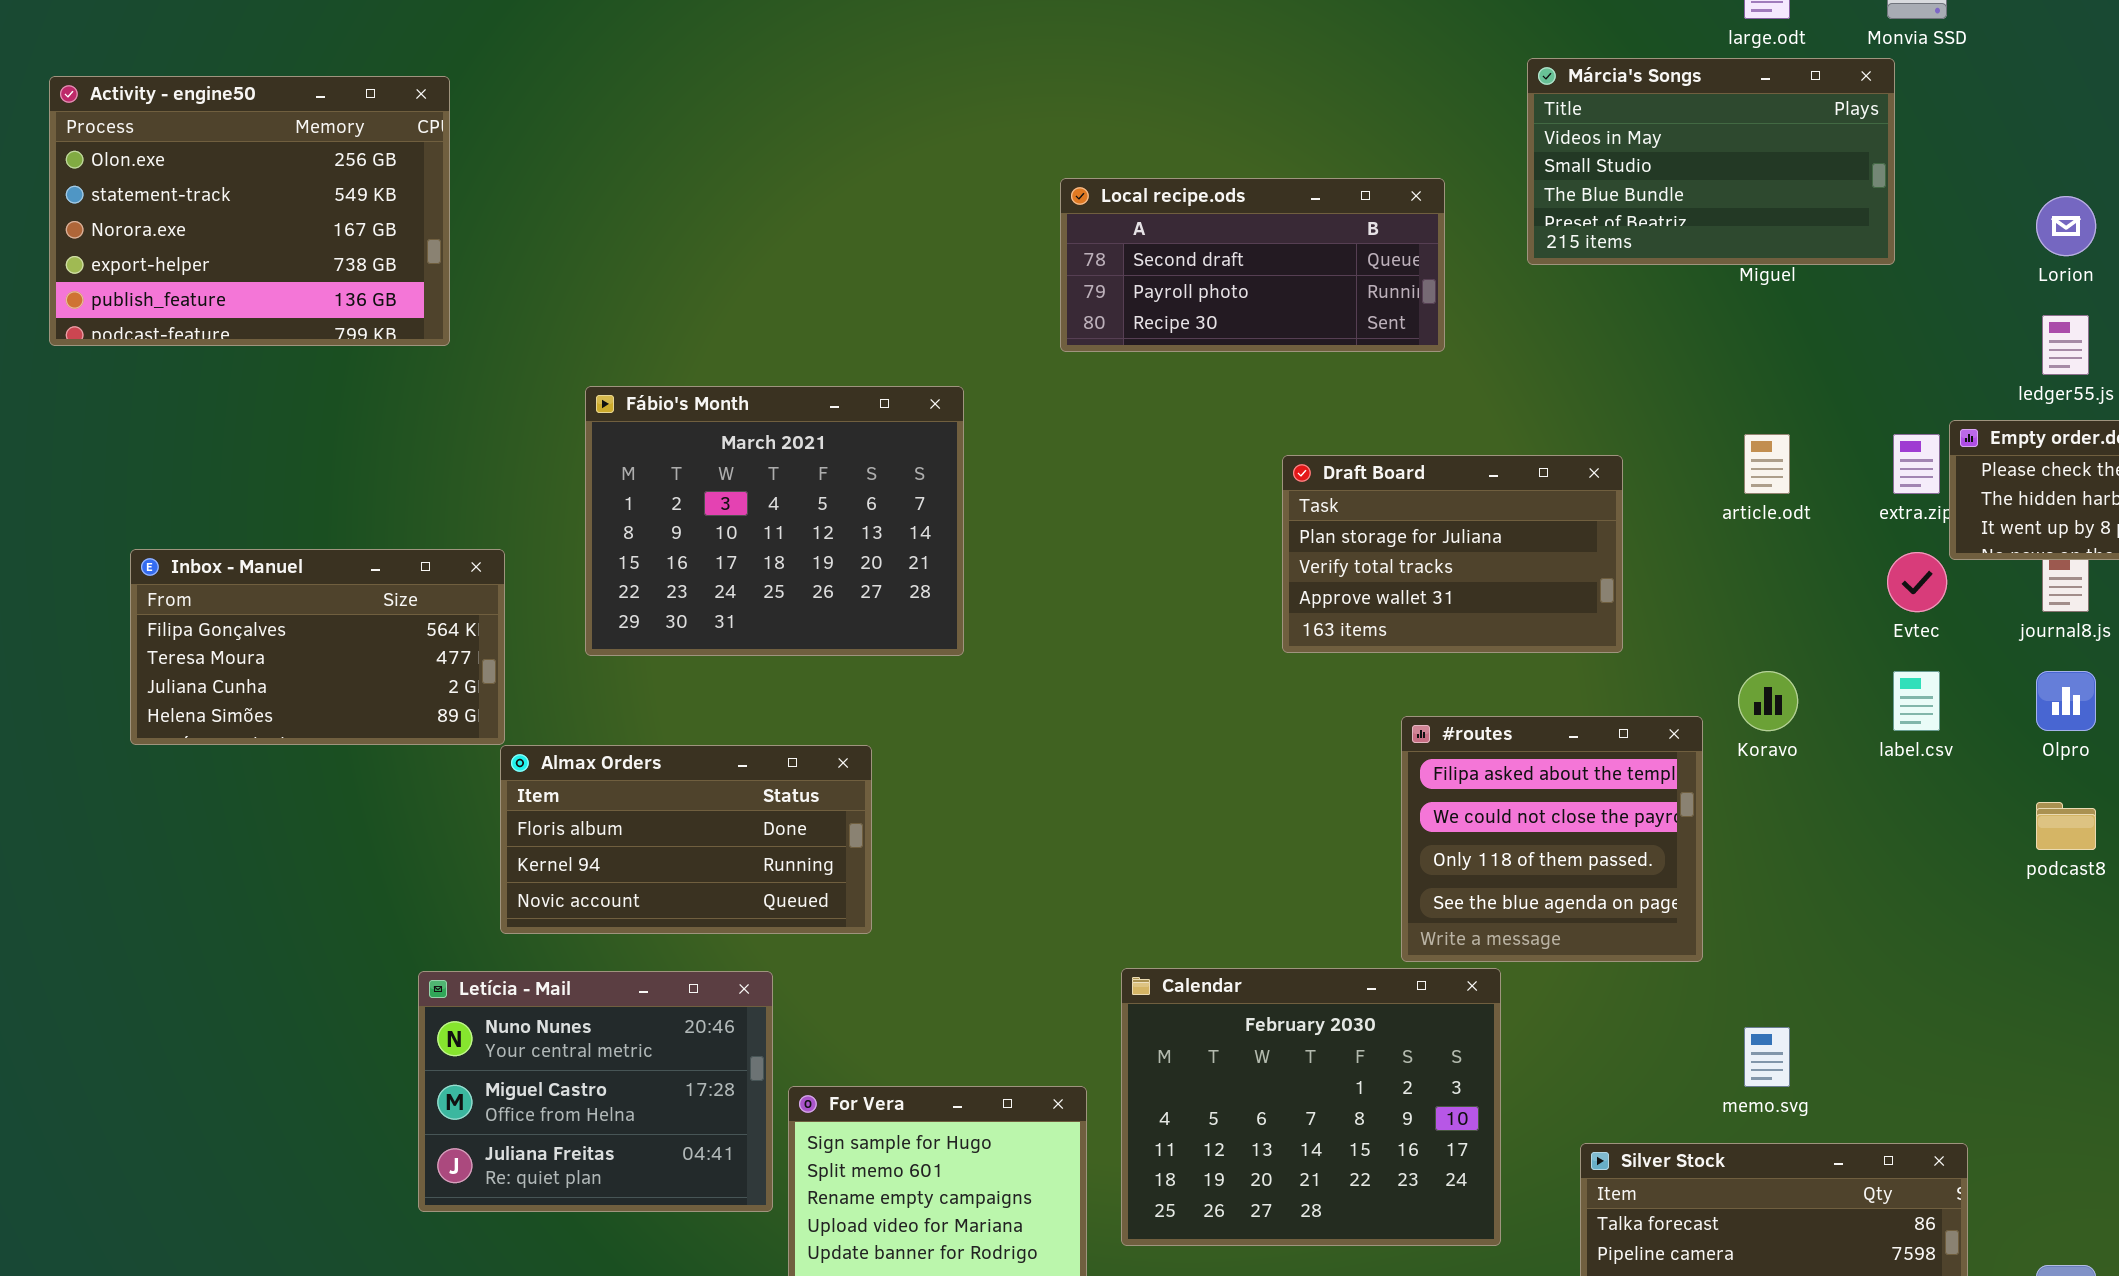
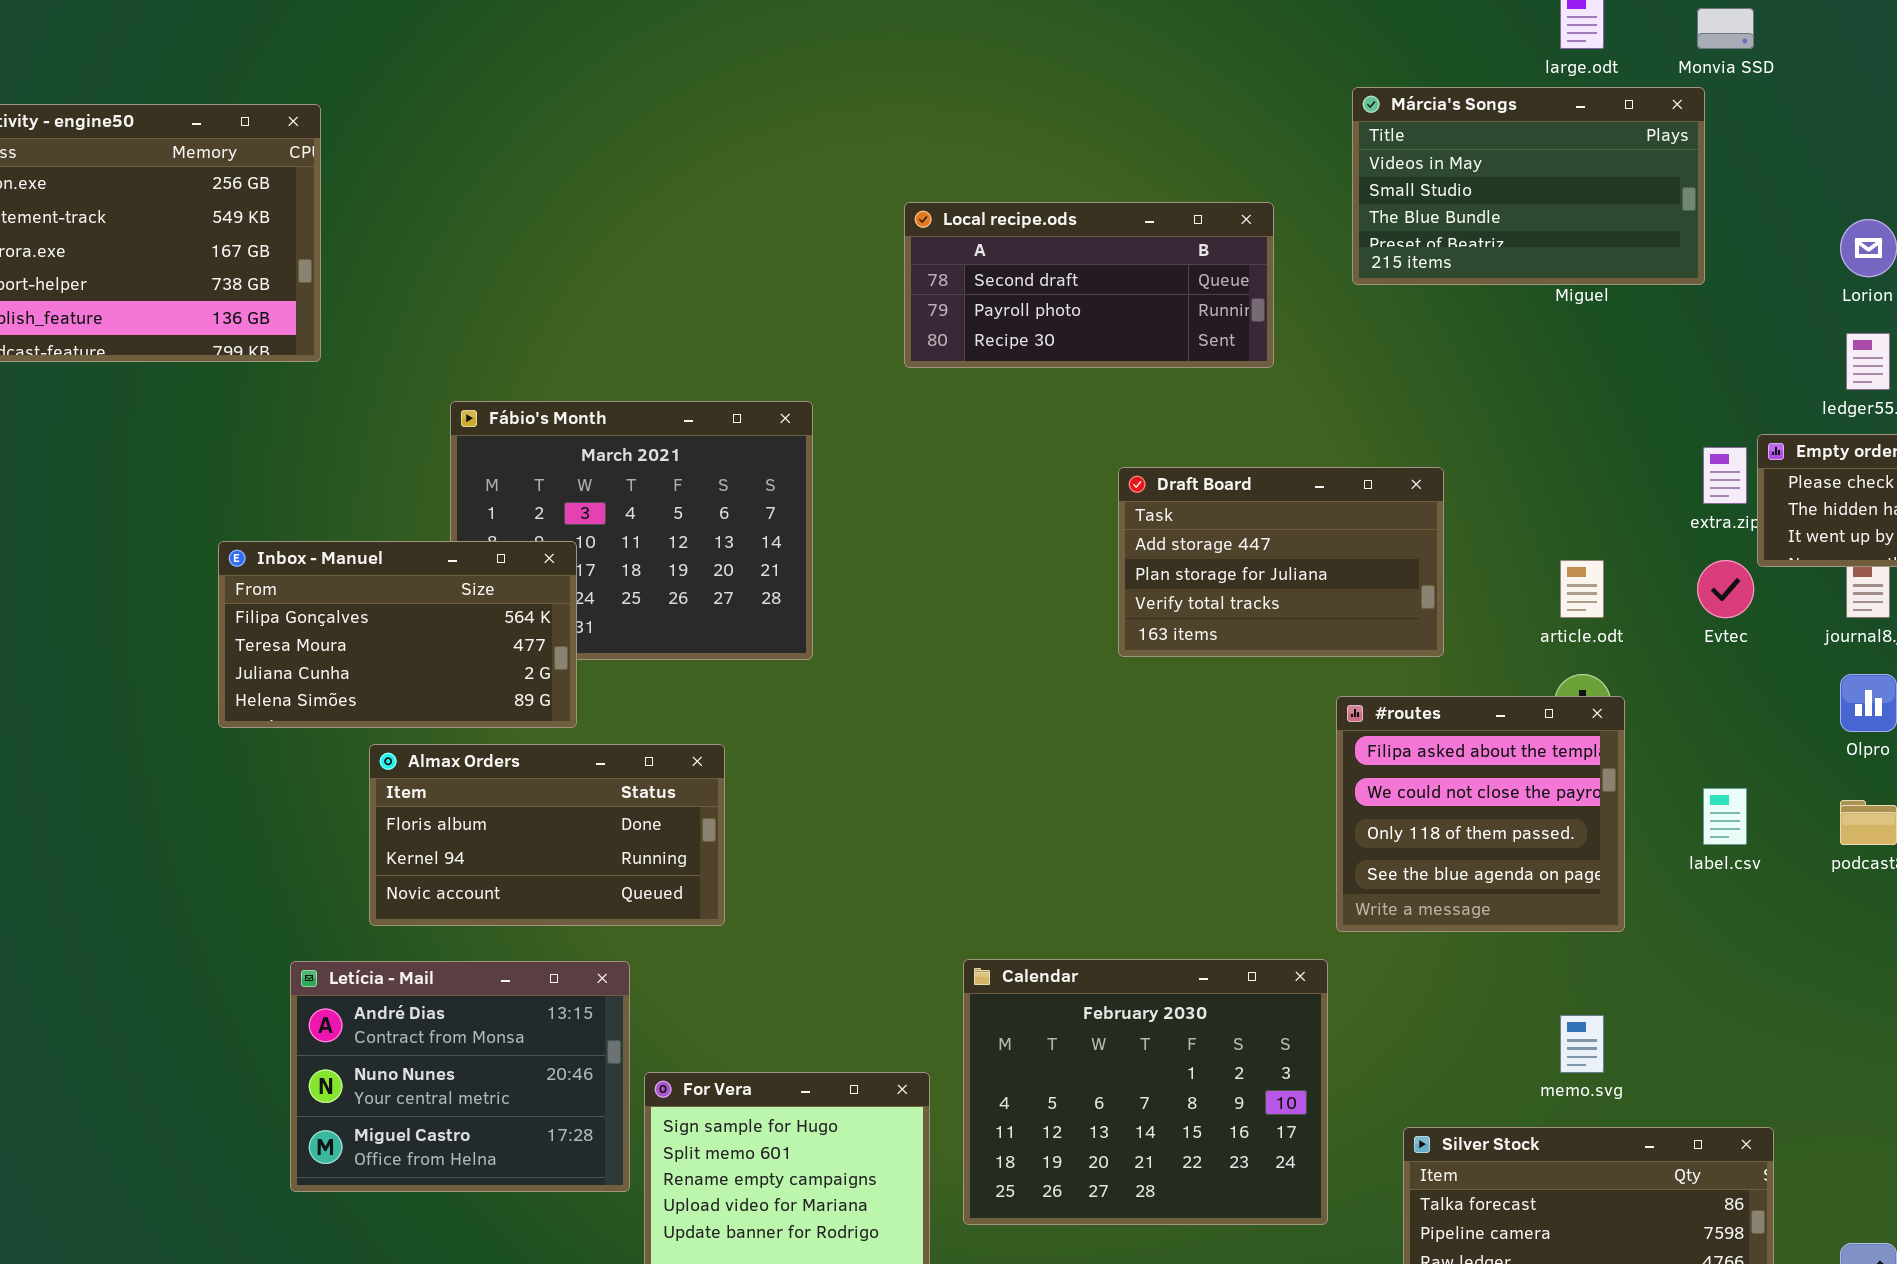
article.odt: [1744,434,1790,494] -> [1560,560,1604,618], moved
Draft Board: [1282,455,1623,653] -> [1118,467,1444,657], scrolled up 1 row
Inbox - Manuel: [130,549,505,745] -> [218,541,577,728], moved
label.csv: [1893,671,1940,731] -> [1703,788,1747,845], moved
#routes: [1401,716,1703,962] -> [1336,696,1625,932], moved
Letícia - Mail: [418,971,773,1212] -> [290,961,630,1192], scrolled up 1 row

